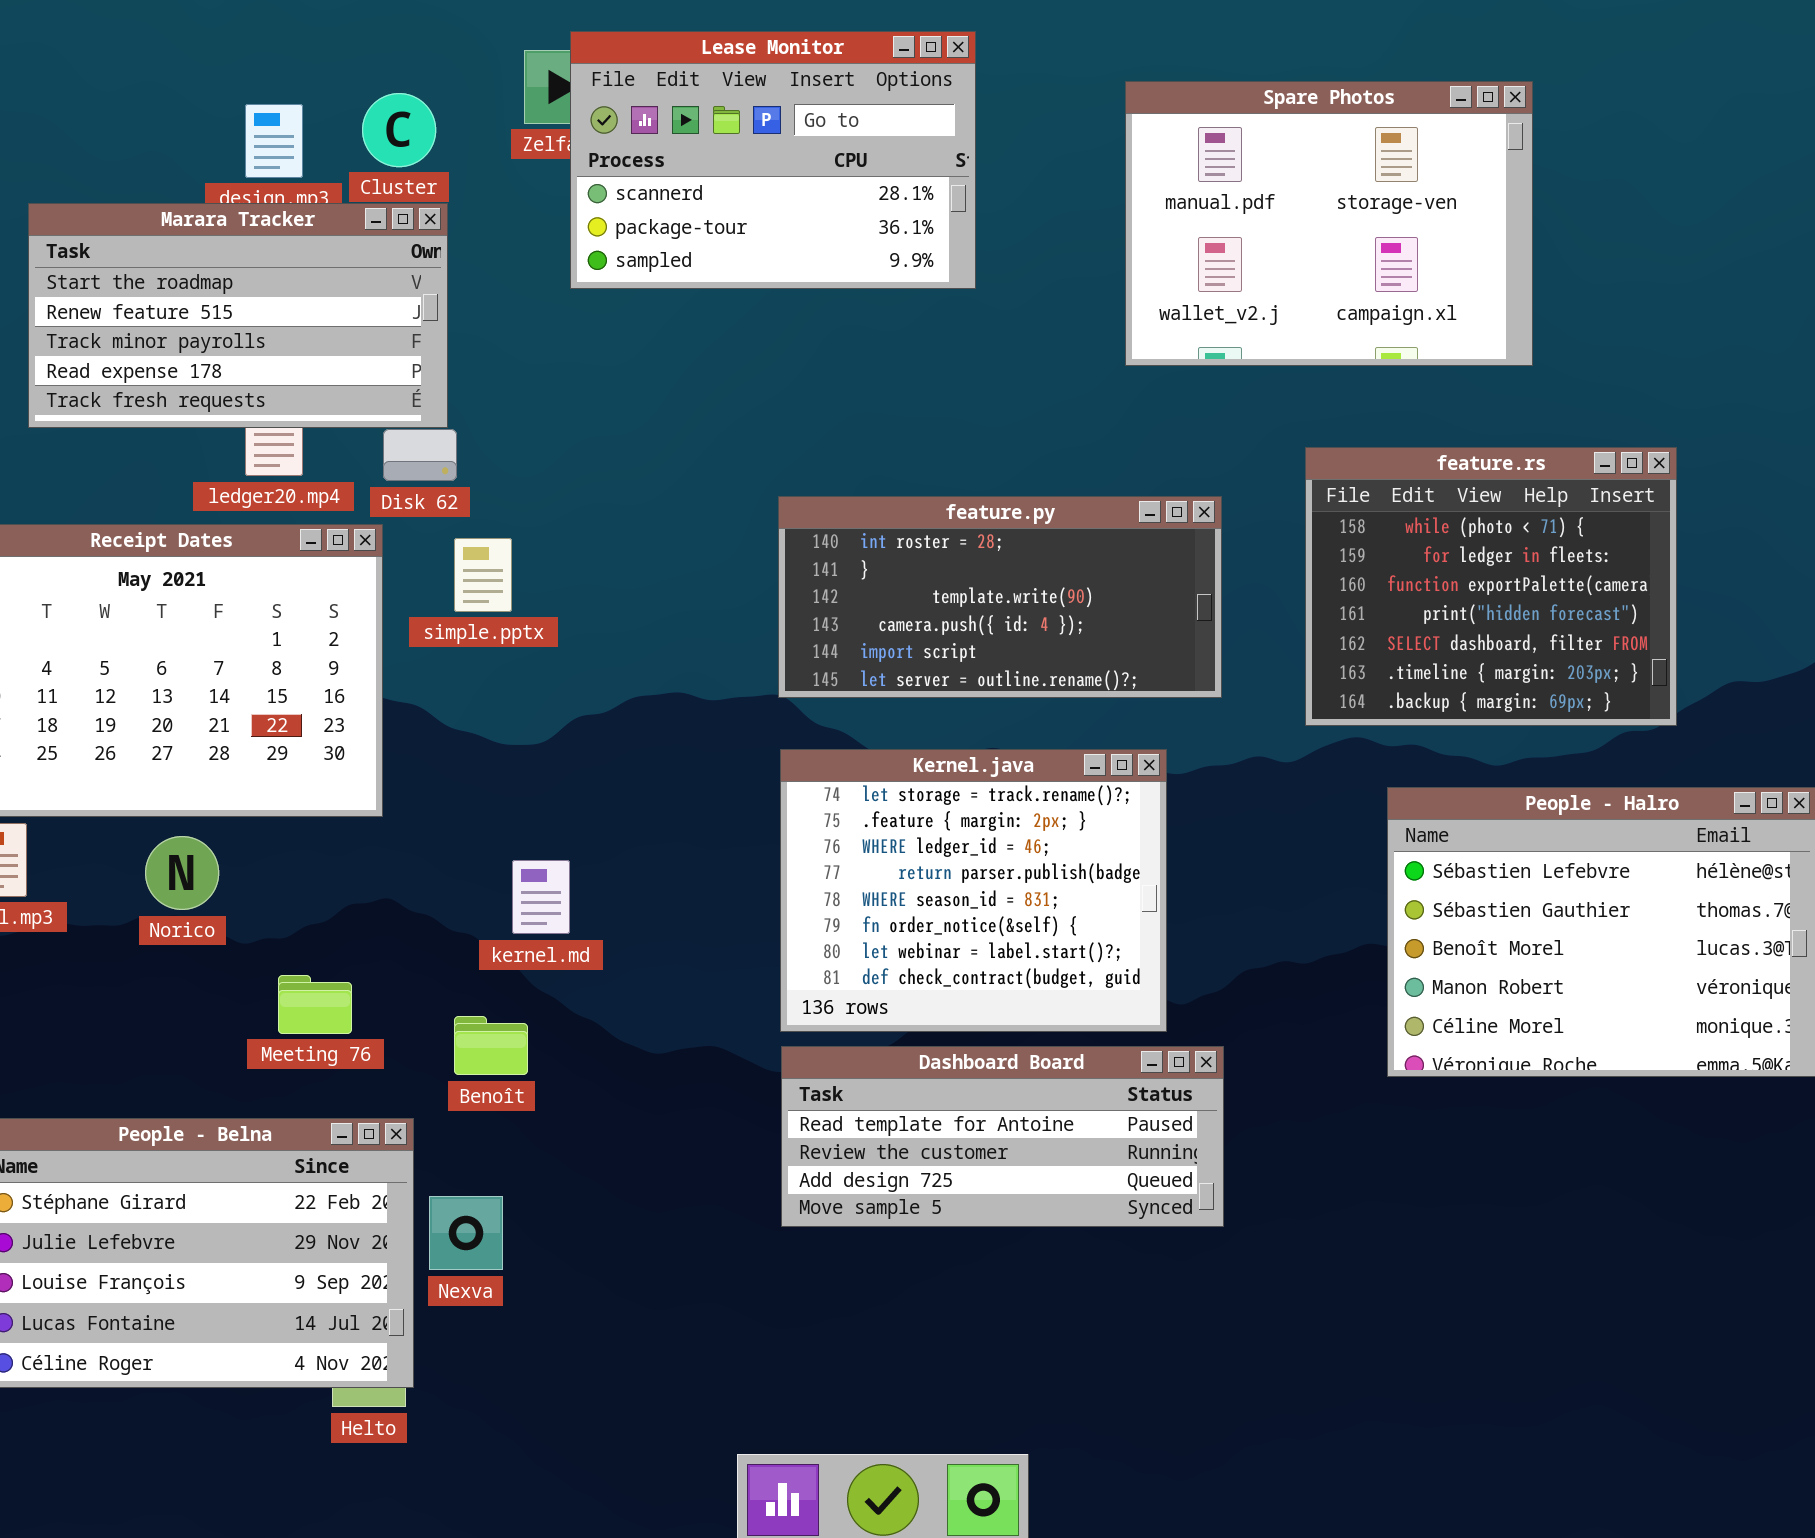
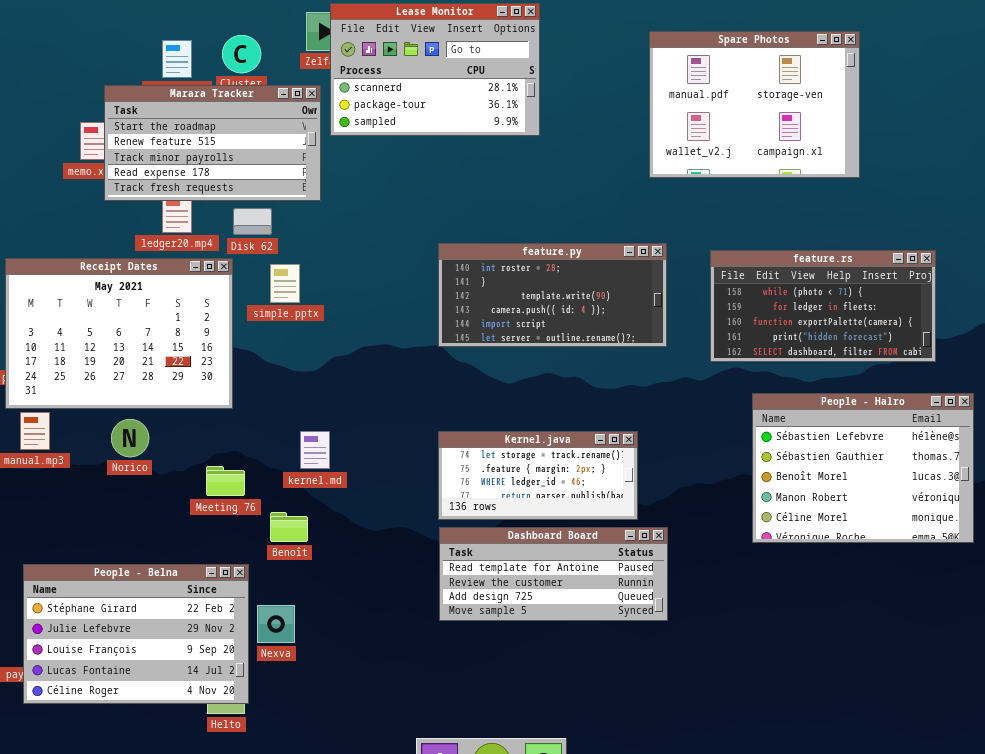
Spare Photos: [1125,81,1533,366] -> [649,31,860,178], moved
Marara Tracker: [28,203,448,428] -> [104,85,321,201], moved
feature.rs: [1305,447,1677,726] -> [710,250,936,362], resized
Kernel.java: [780,749,1167,1032] -> [438,431,638,520], resized
Meeting 76: [278,975,352,1034] -> [206,466,245,496], moved

